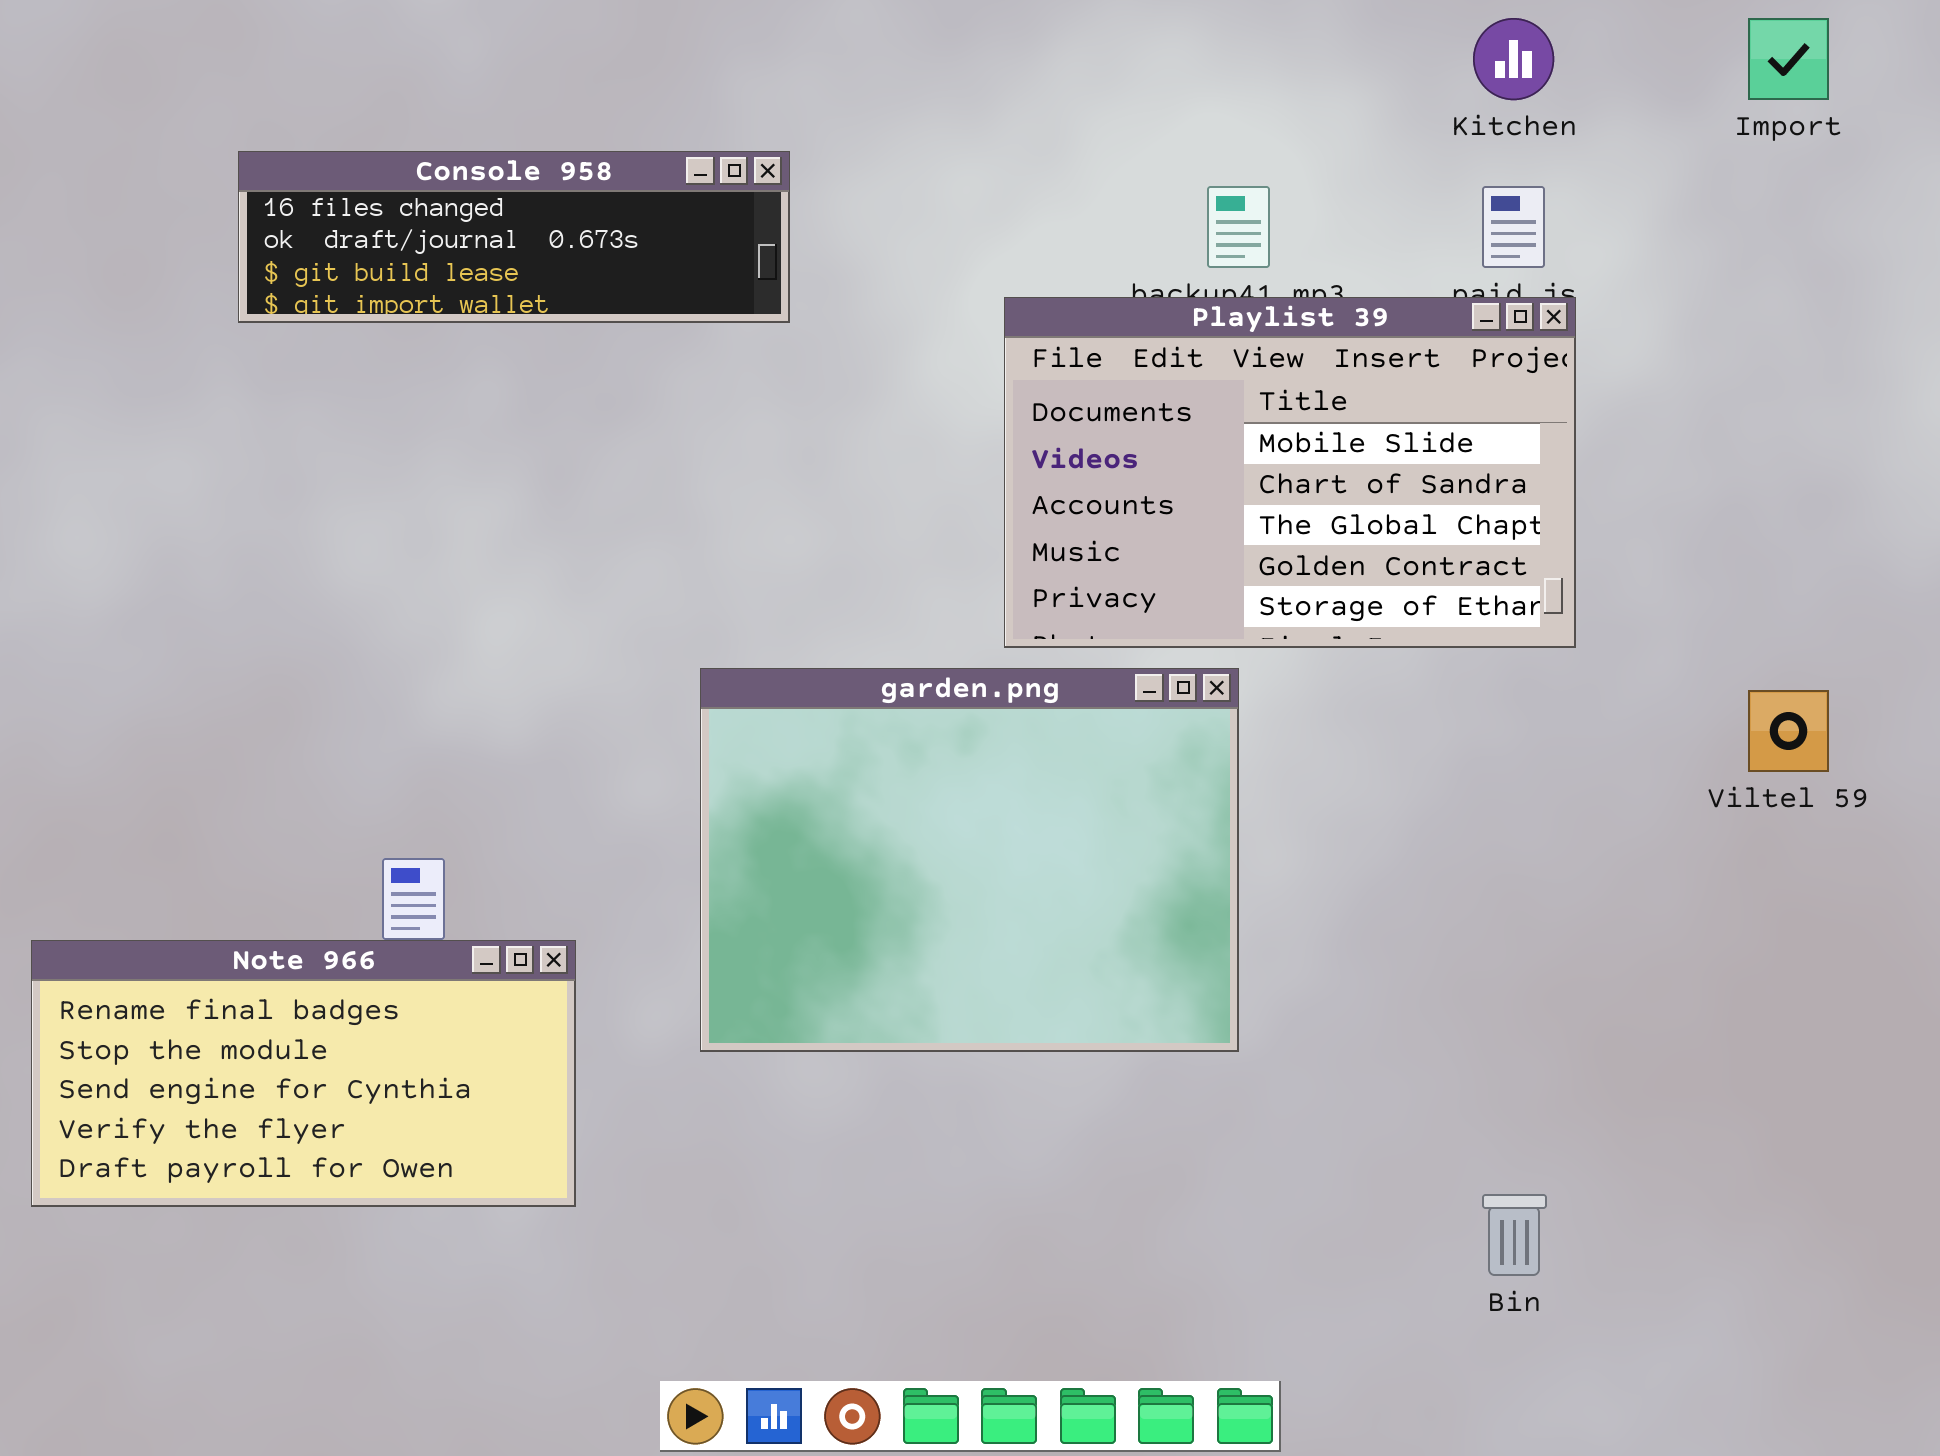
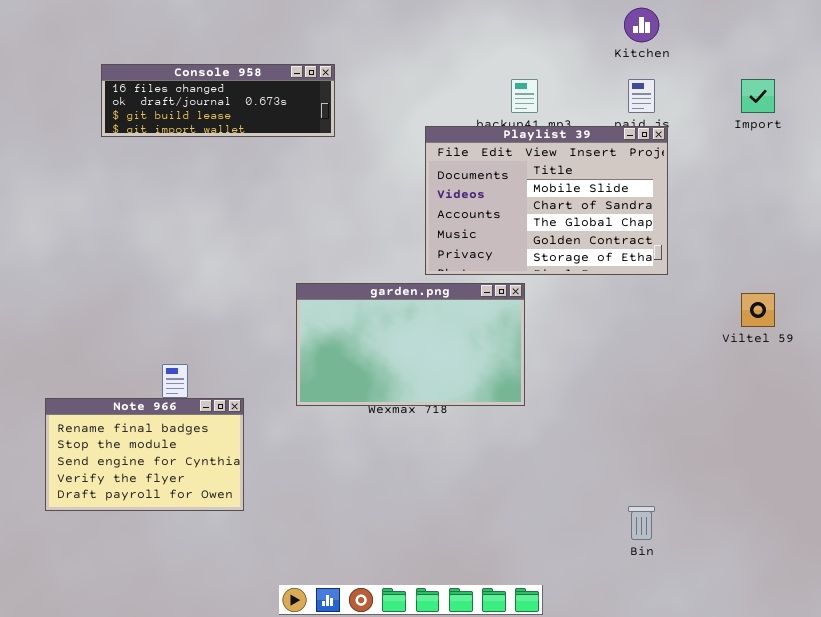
Import: [1748,18,1829,100] -> [741,79,775,113], moved
garden.png: [700,668,1239,1052] -> [296,283,525,406], resized
Note 966: [31,940,576,1207] -> [45,398,244,511], resized

